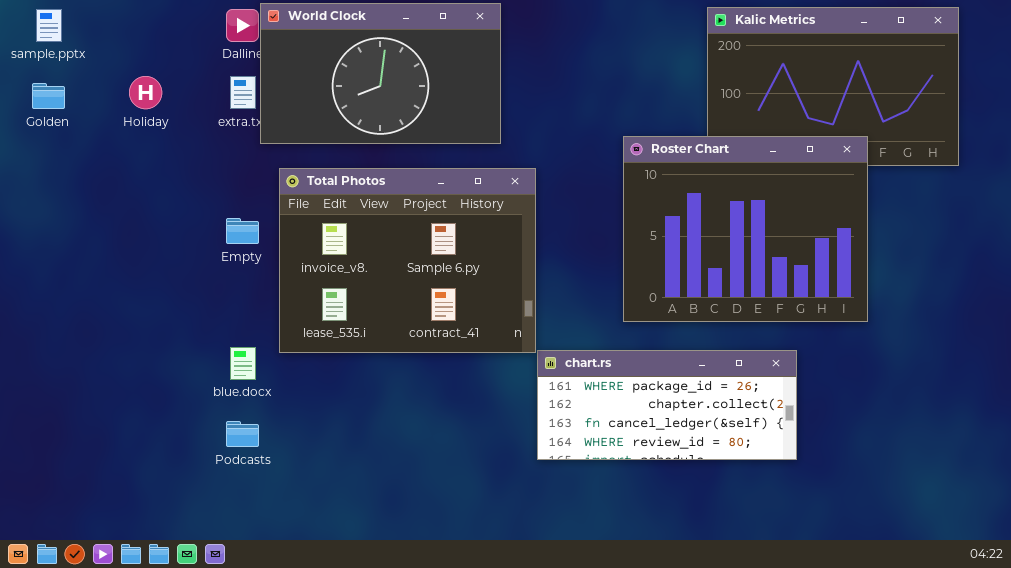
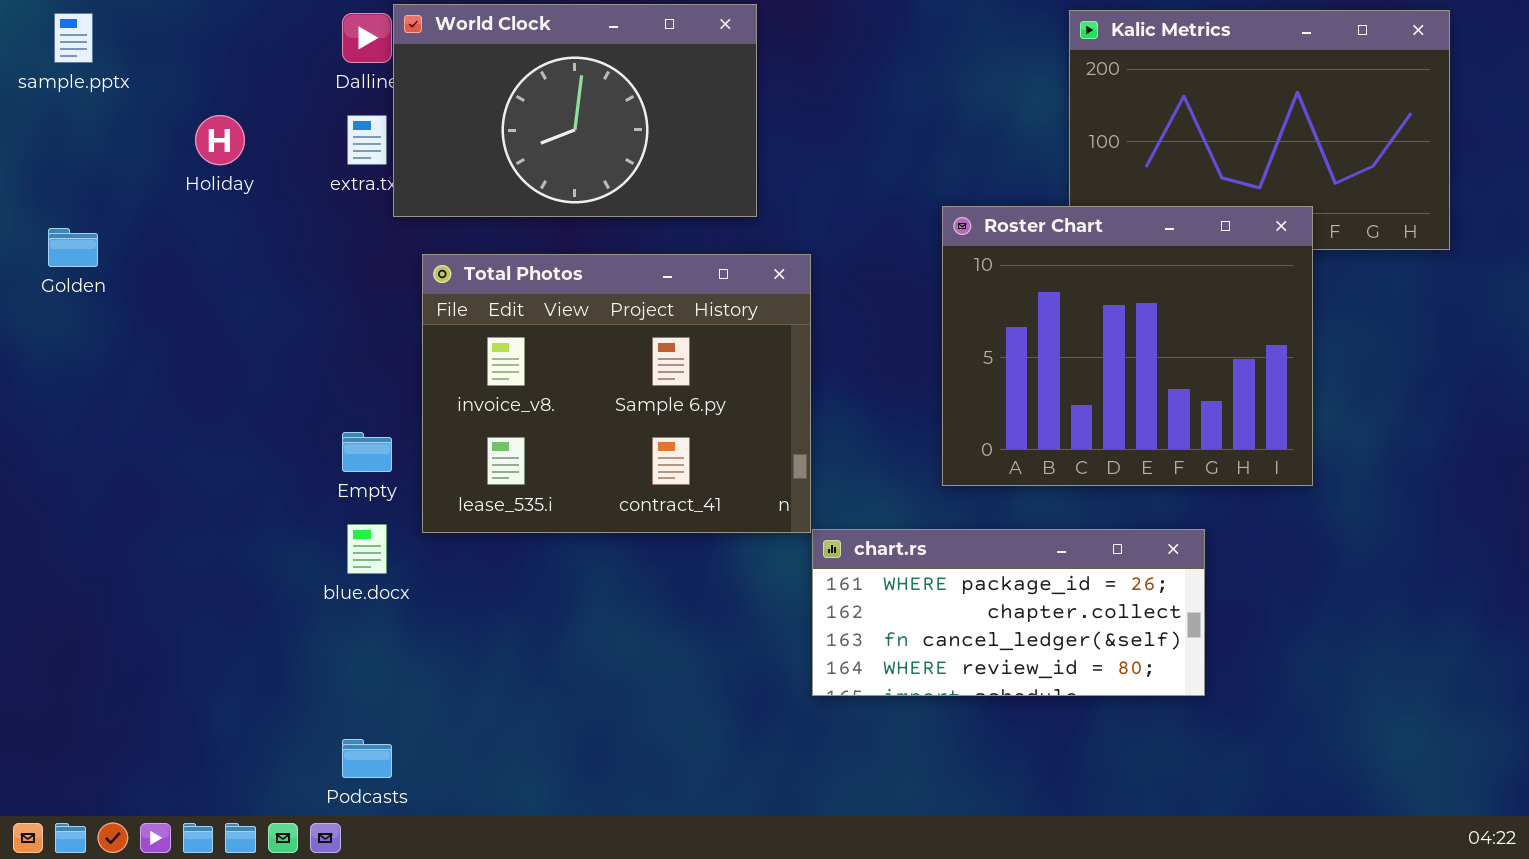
Golden: [32,83,65,109] -> [48,228,98,267], moved
Empty: [226,218,259,244] -> [342,432,392,472], moved
Podcasts: [226,421,259,447] -> [342,739,392,778], moved

